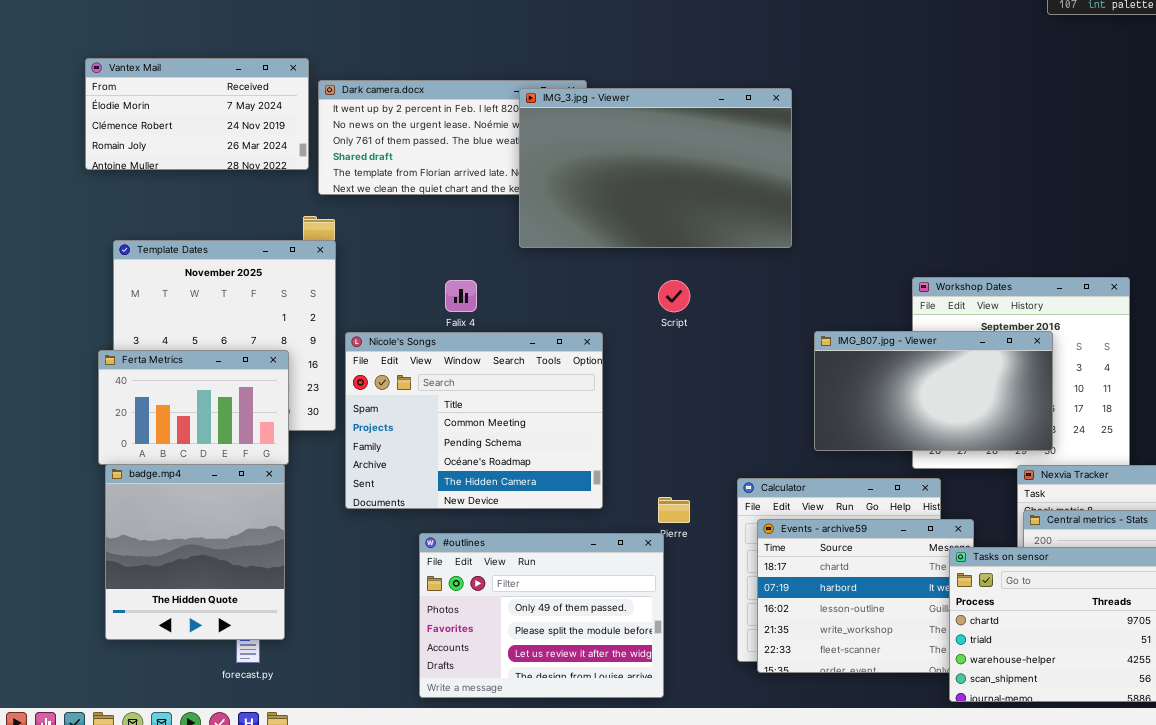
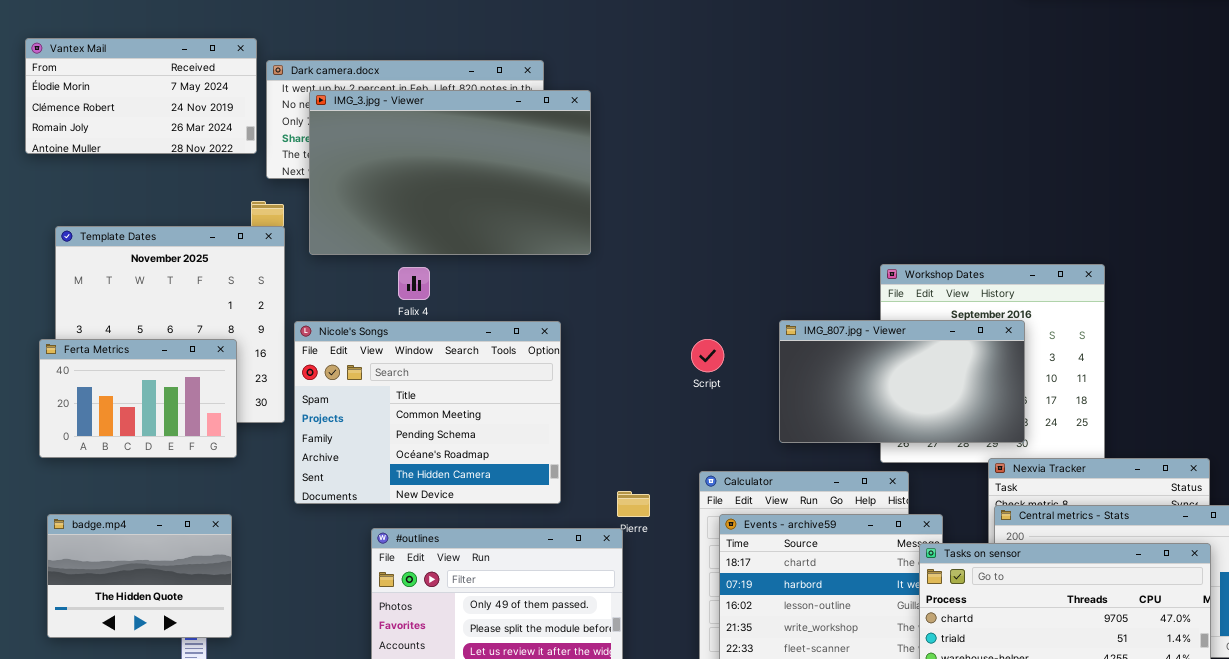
IMG_3.jpg - Viewer: [519,88,792,248] -> [309,90,591,255], moved
Script: [658,280,690,312] -> [691,339,724,372], moved
badge.mp4: [105,464,285,640] -> [47,514,232,638], resized

